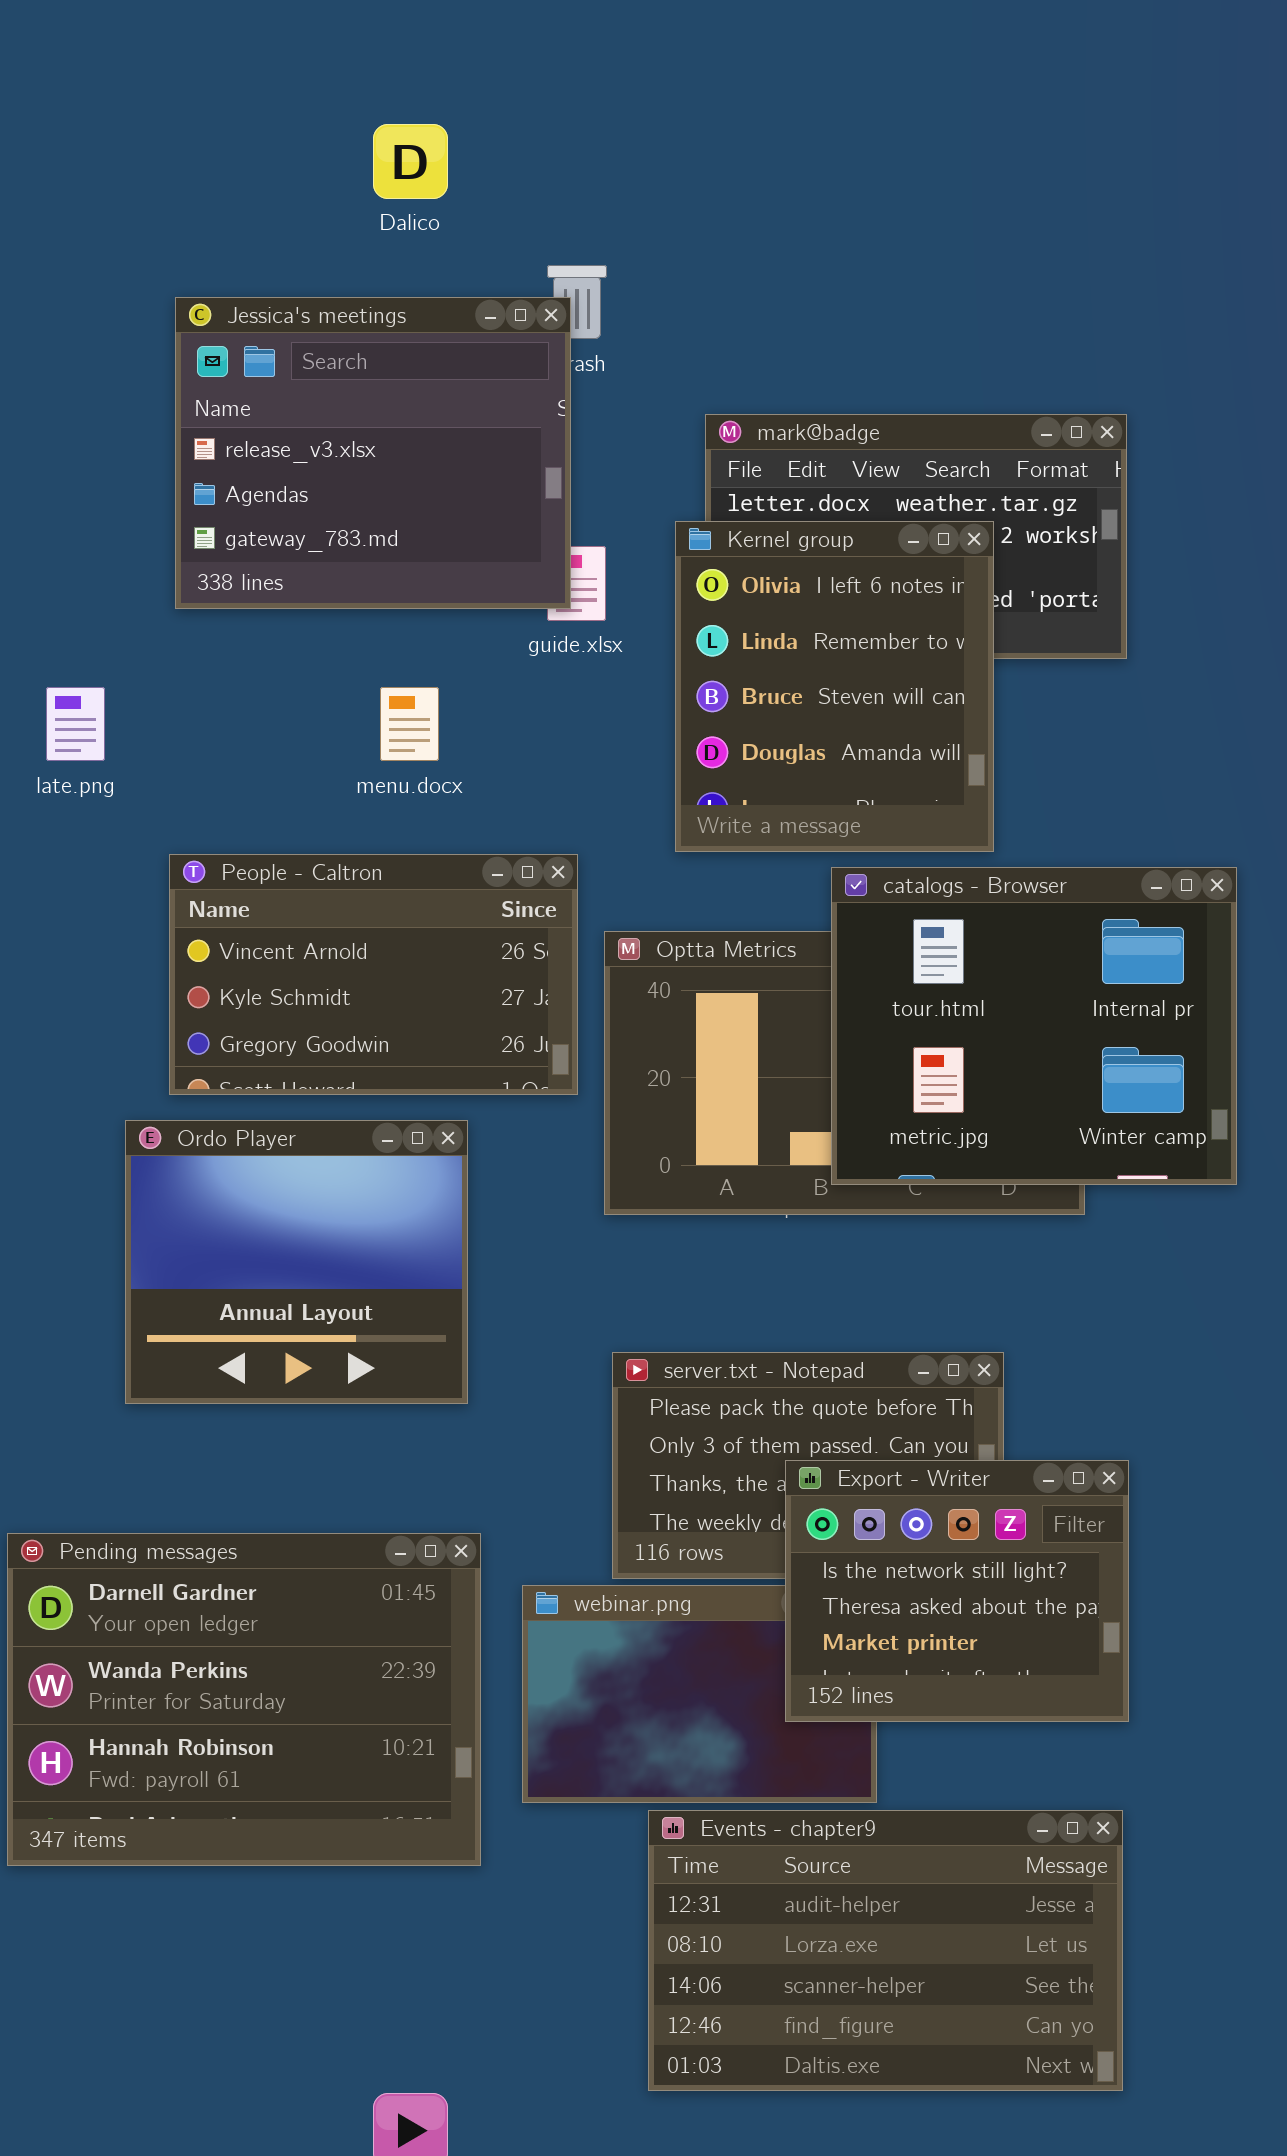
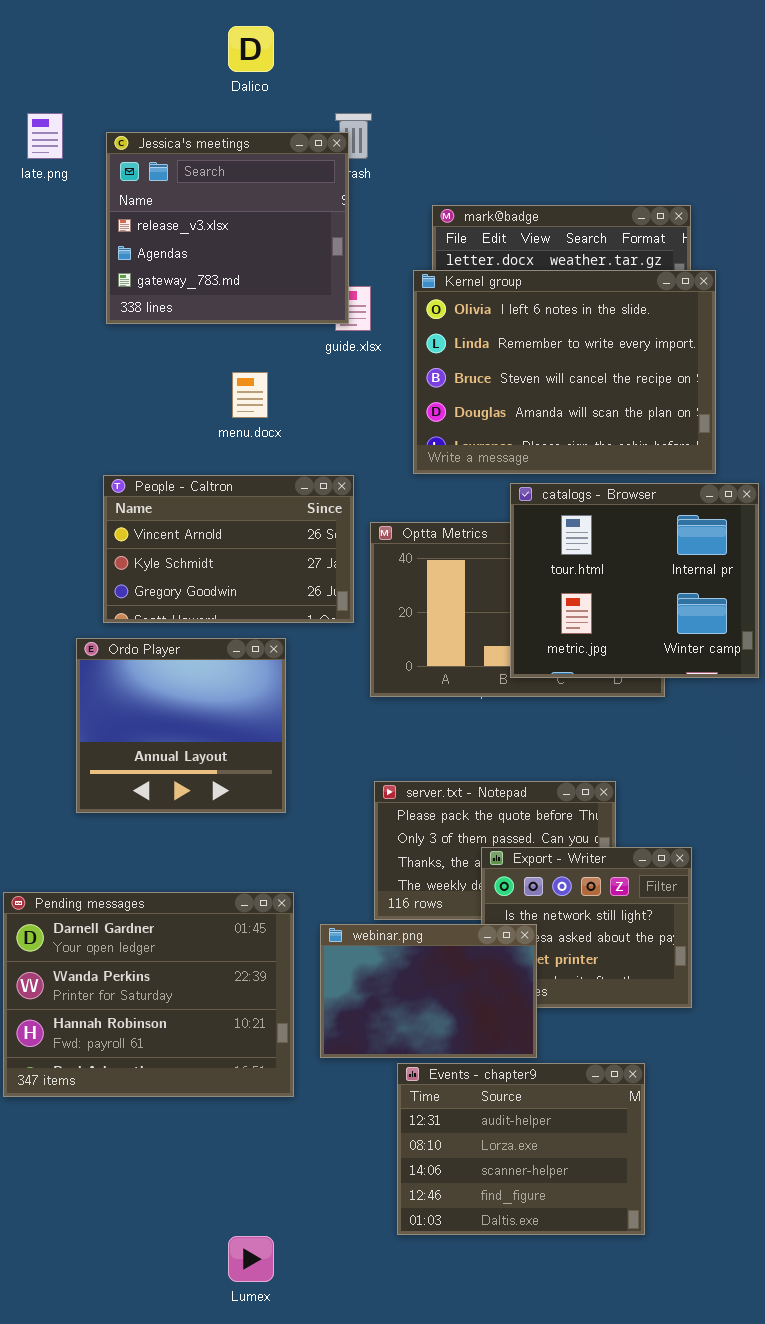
Kernel group: [675,521,994,852] -> [413,270,716,474], resized
late.png: [46,687,105,761] -> [27,113,63,159], moved
webinar.png: [522,1585,877,1803] -> [320,924,537,1058], raised
Events - chapter9: [648,1810,1123,2091] -> [397,1063,645,1235], resized

